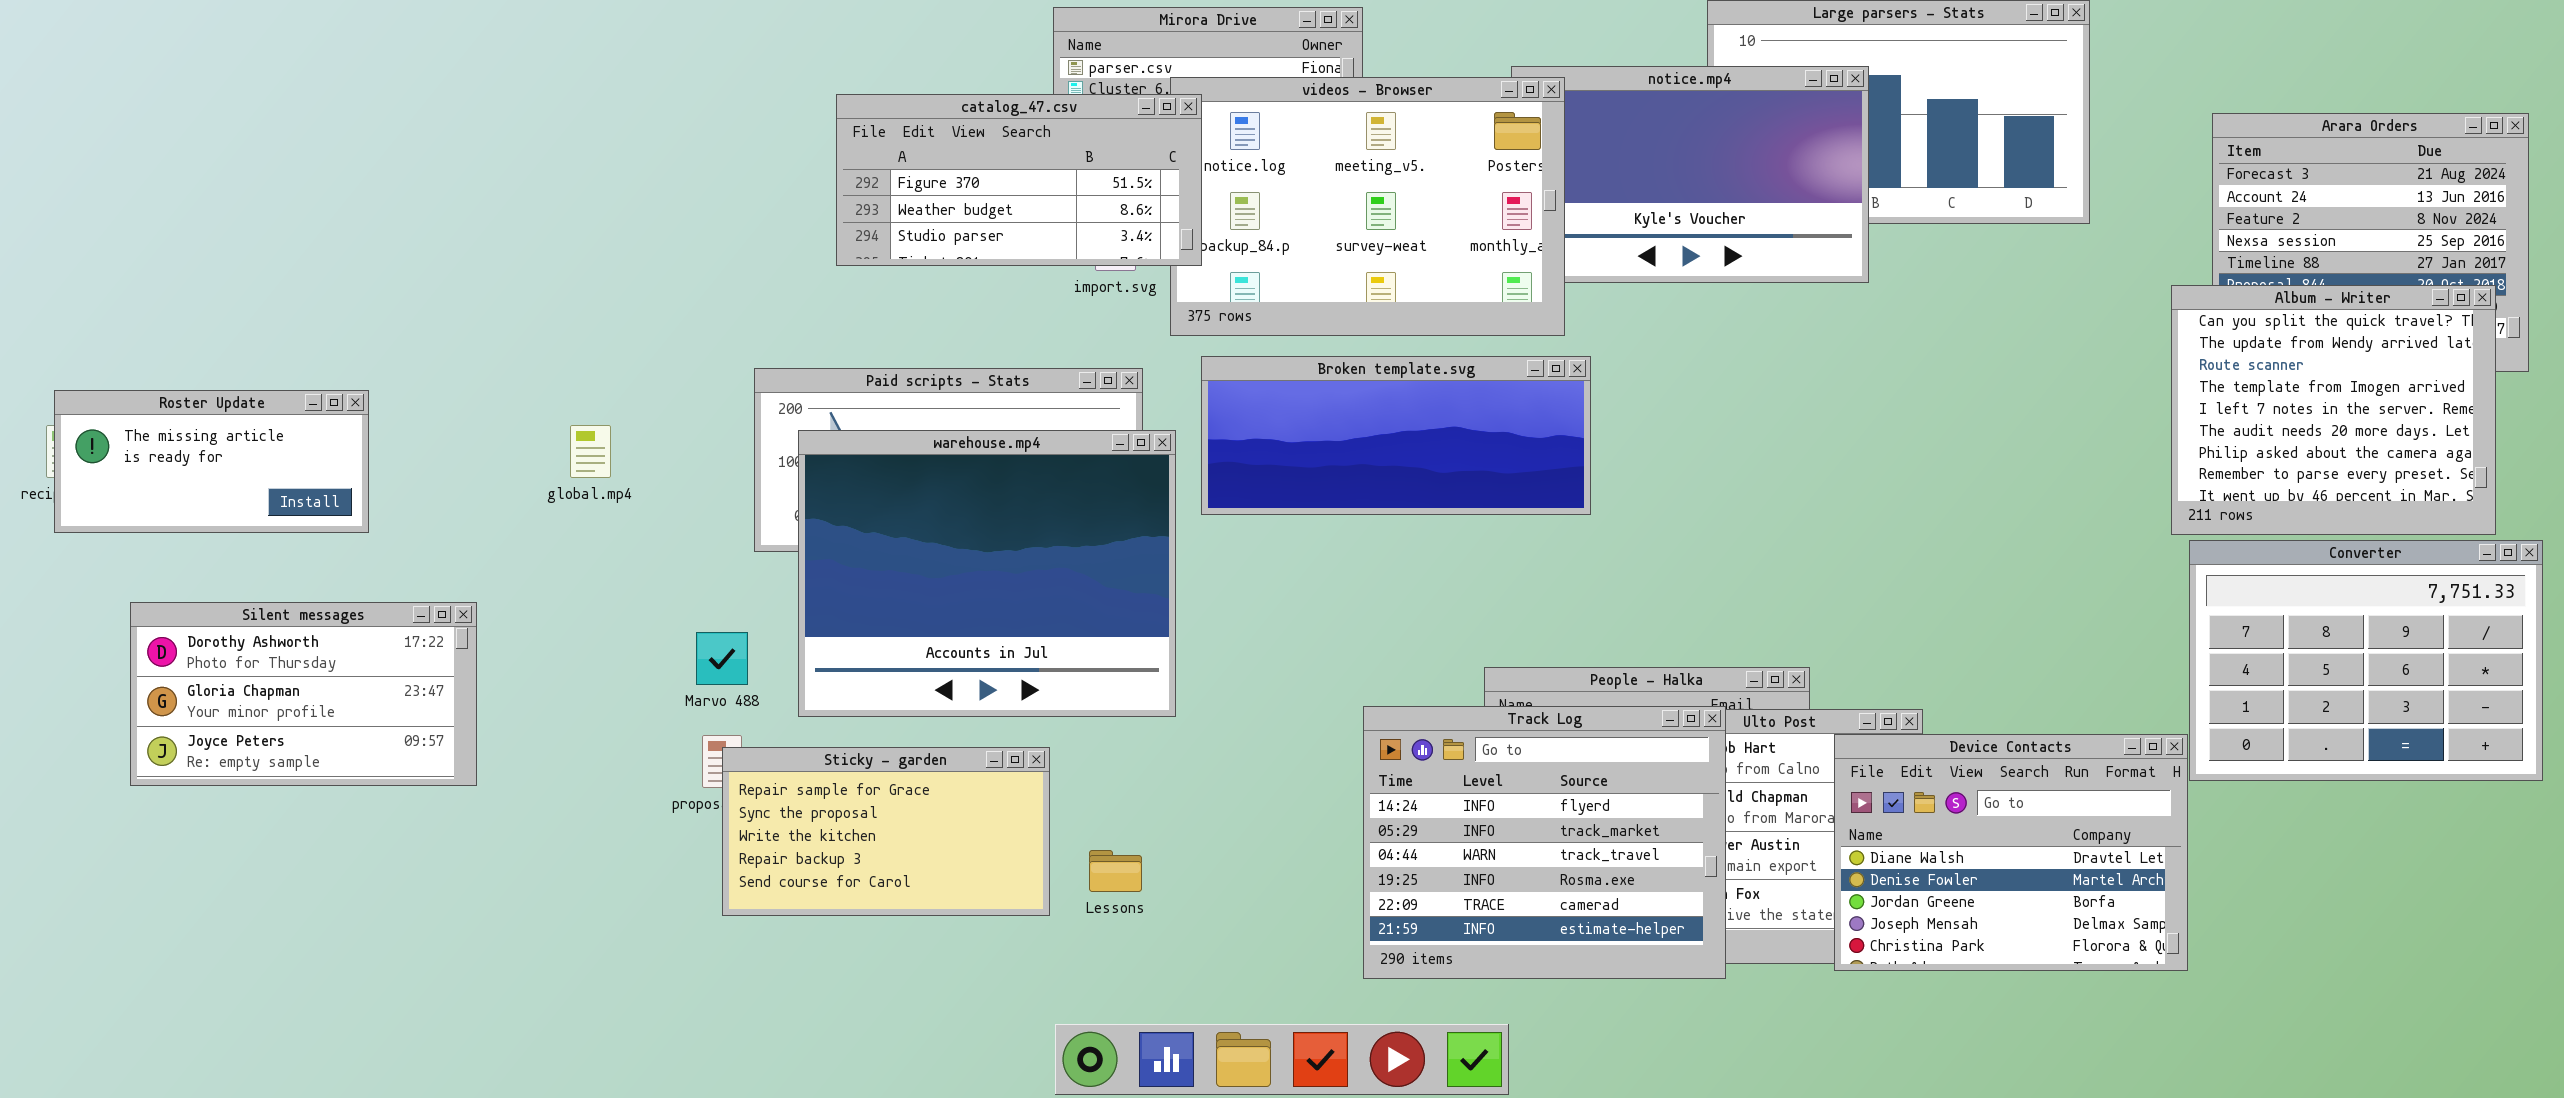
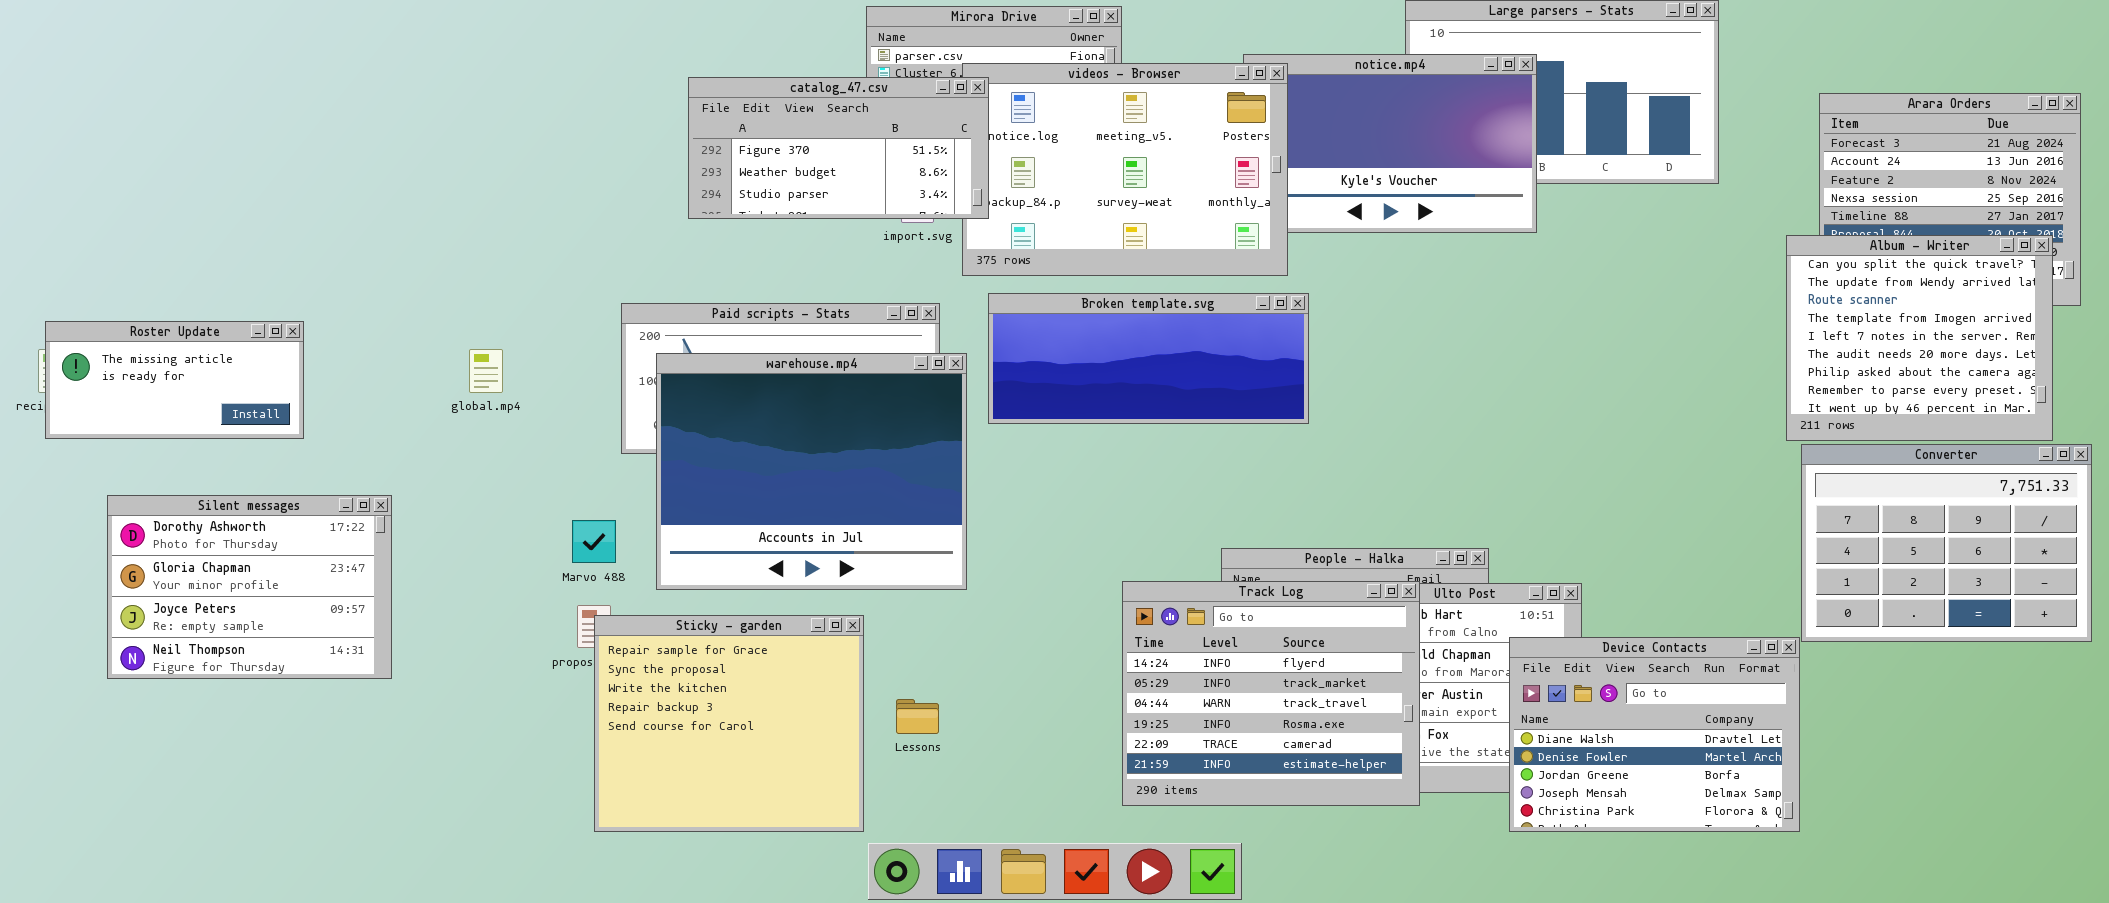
Silent messages: [130,602,477,786] -> [107,495,392,679], resized
Device Contacts: [1834,734,2188,971] -> [1509,637,1800,832], moved
Sticky - garden: [722,747,1050,916] -> [594,615,864,832], resized

